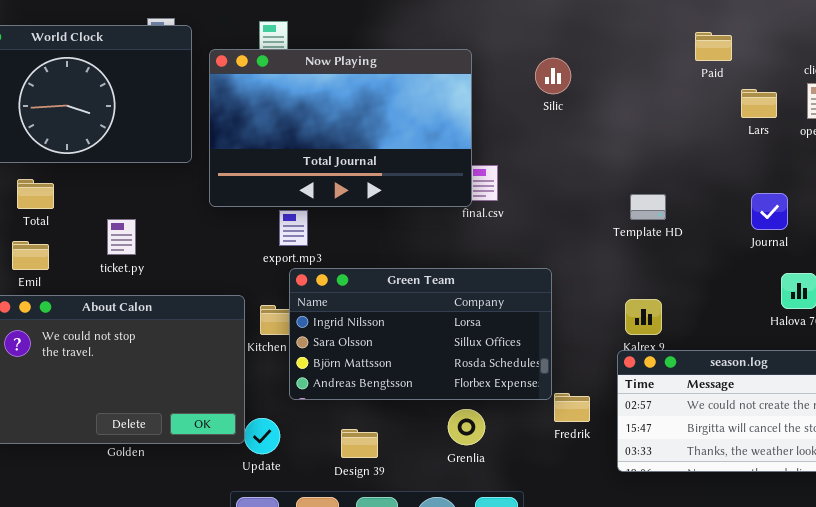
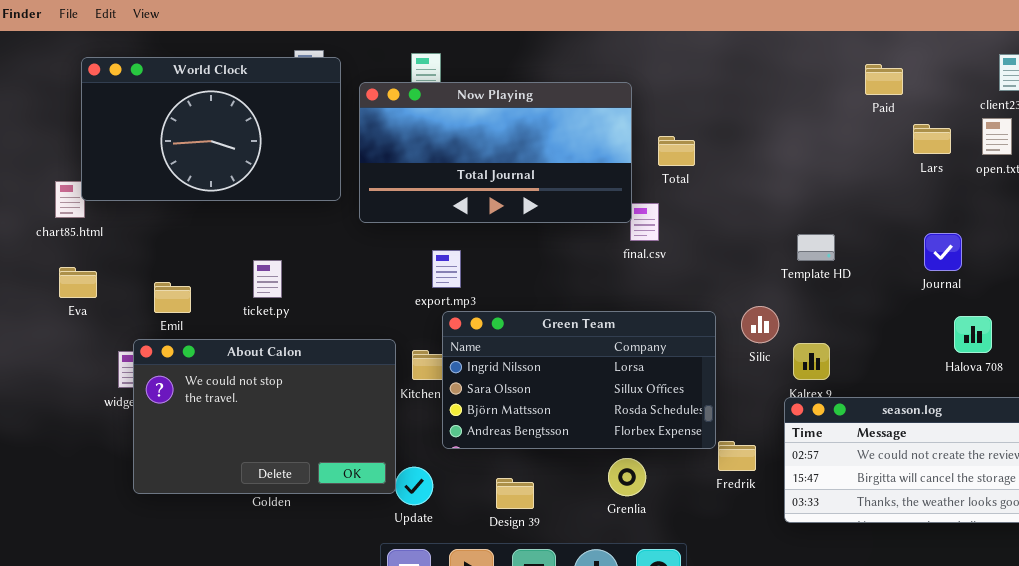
Now Playing: [209,49,472,207] -> [359,82,632,223], resized
Silic: [535,58,571,94] -> [741,306,779,343], moved
Total: [17,179,54,209] -> [658,136,695,166], moved

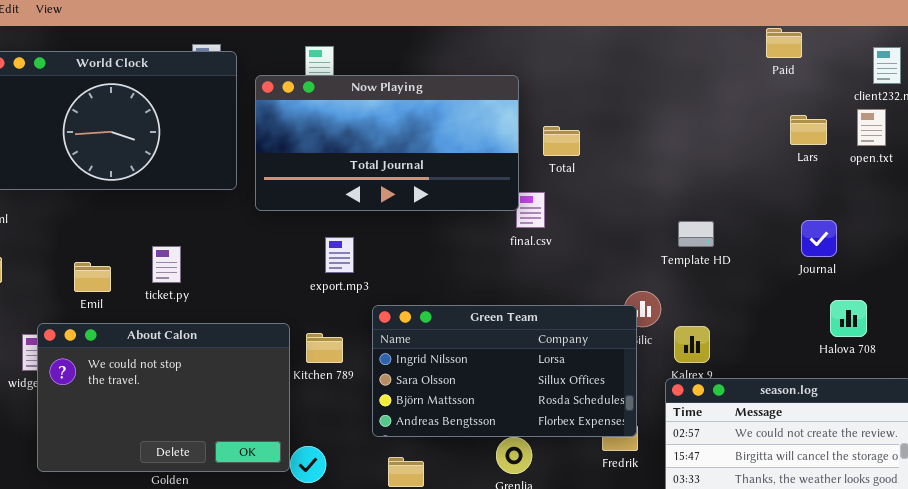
Paid: [865,64,903,95] -> [766,28,802,58], moved
Emil: [154,282,191,313] -> [74,262,111,292], moved
Green Team: [442,311,716,449] -> [372,305,637,437], moved

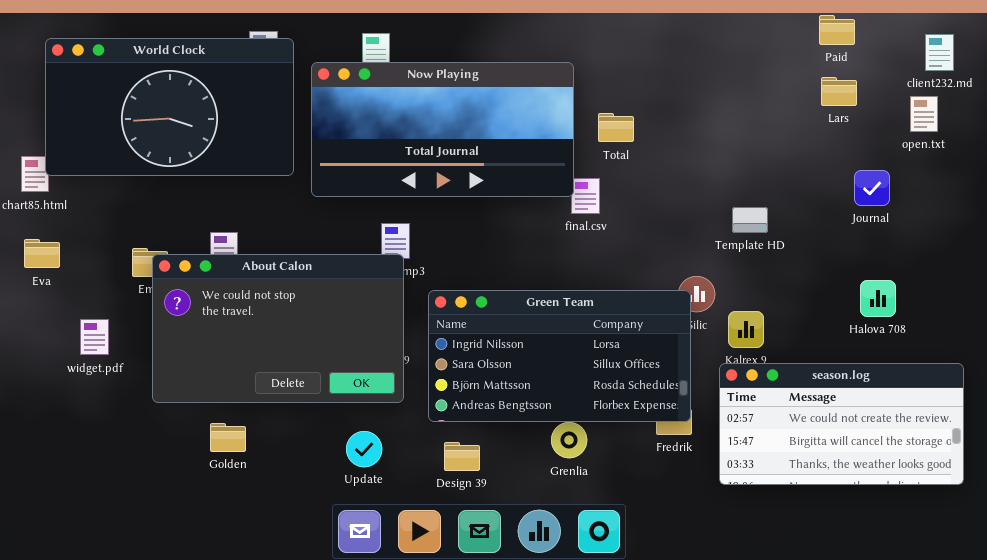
Lars: [790,115,827,145] -> [821,77,857,106], moved
Journal: [801,220,837,257] -> [854,170,890,206], moved
Halova 708: [830,300,867,337] -> [860,280,896,317], moved
About Calon: [37,323,290,472] -> [152,254,404,403], moved

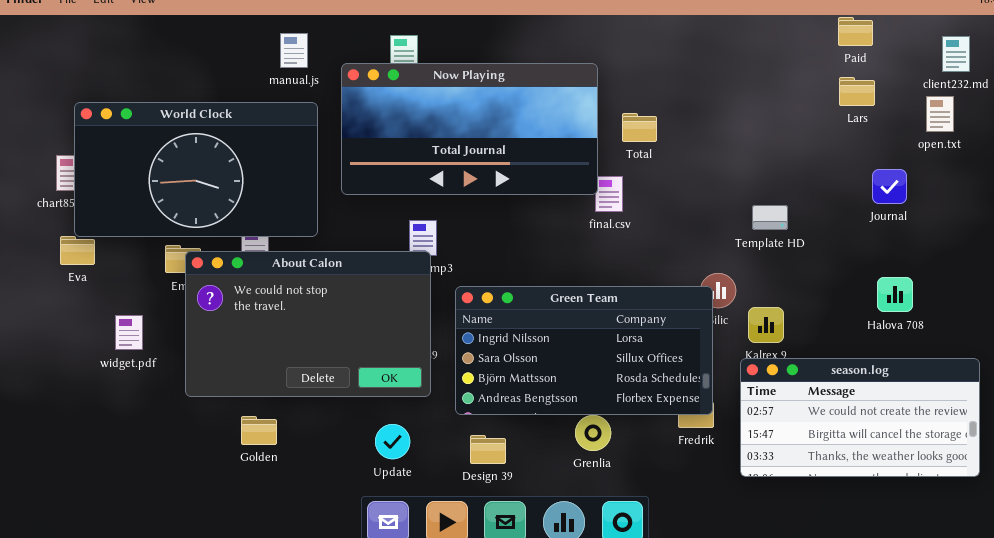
World Clock: [45,38,294,176] -> [74,102,318,237], moved

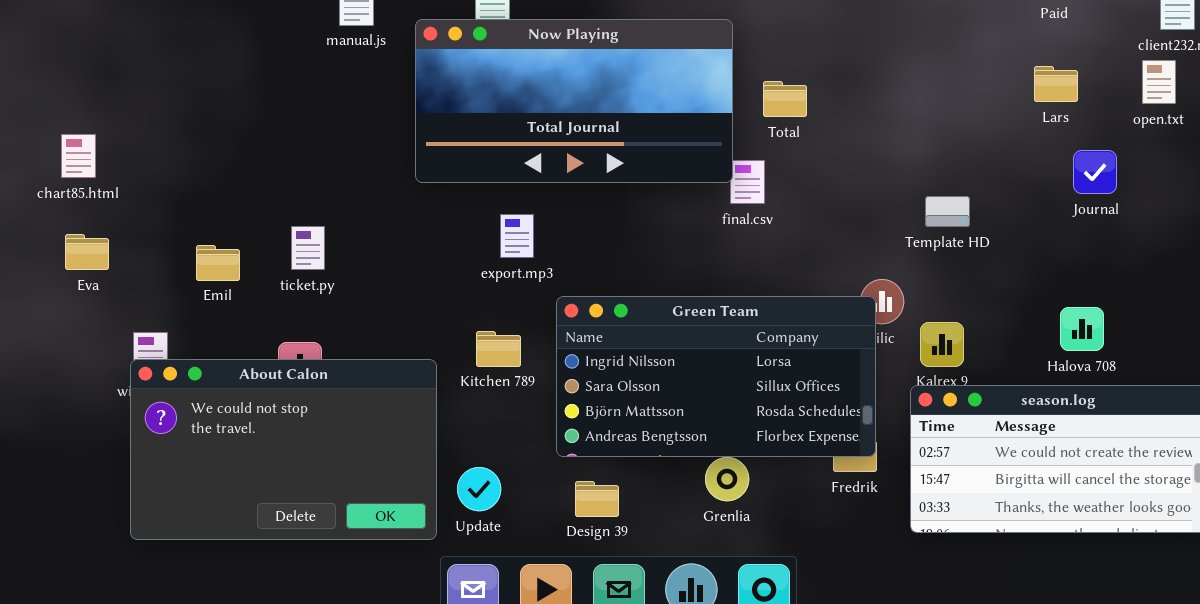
Lars: [839,77,875,106] -> [1034,66,1078,102], moved
World Clock: [74,102,318,237] -> none, closed
About Calon: [185,251,431,397] -> [130,359,437,540], moved
Halova 708: [877,277,913,312] -> [1060,307,1104,351], moved

